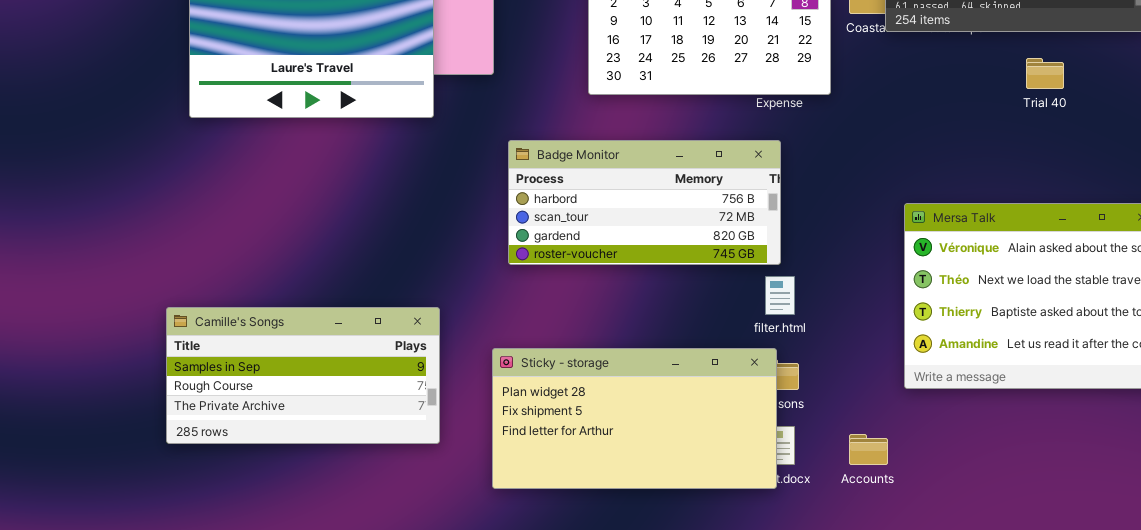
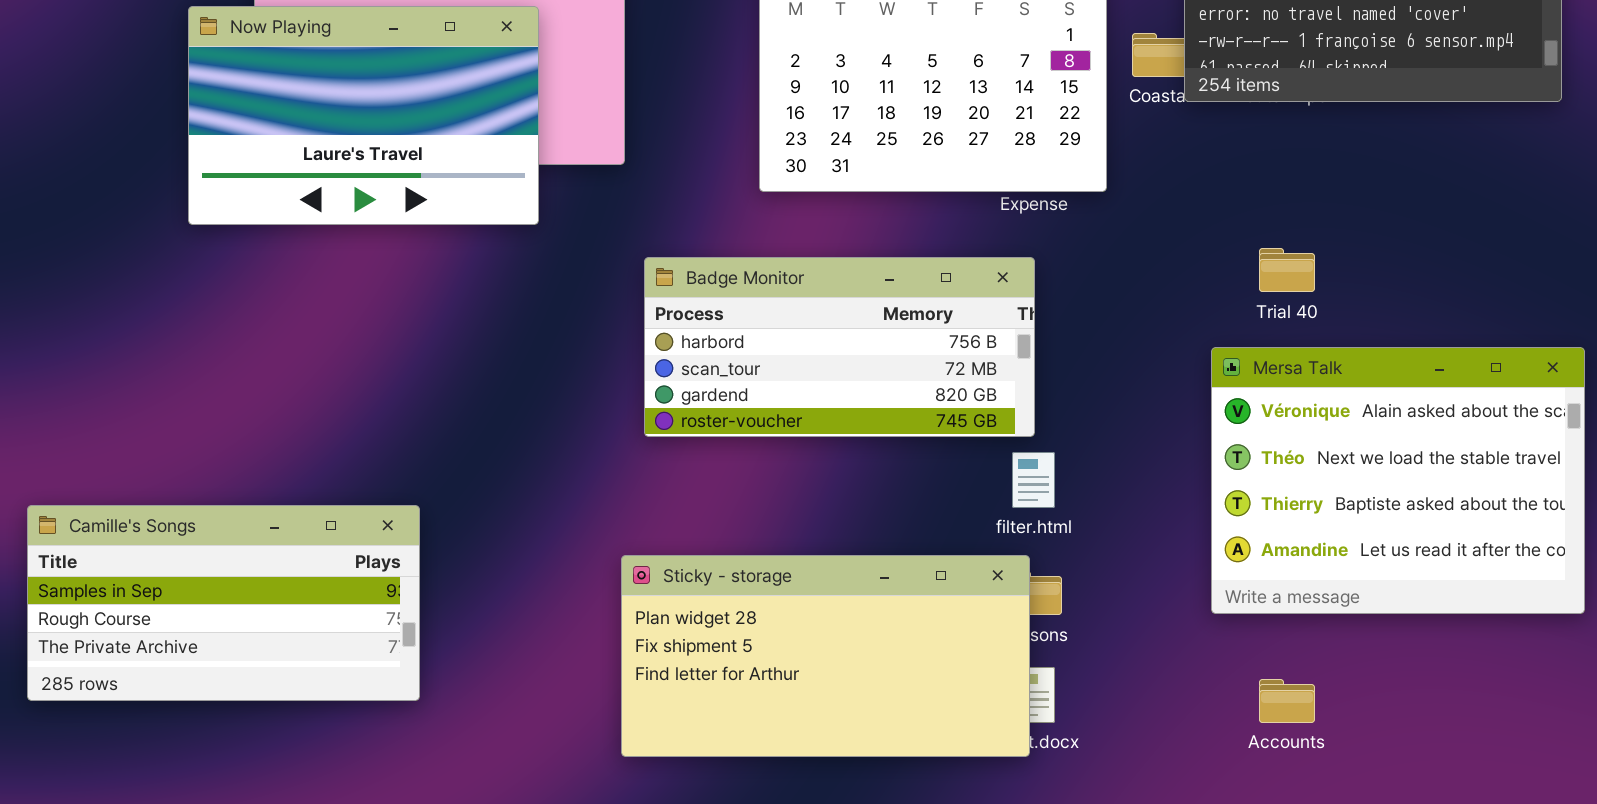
Trial 40: [1026,58,1064,89] -> [1259,248,1315,292], moved
Camille's Songs: [166,307,440,444] -> [27,505,420,701], moved
Accounts: [849,434,888,465] -> [1259,679,1315,723], moved

